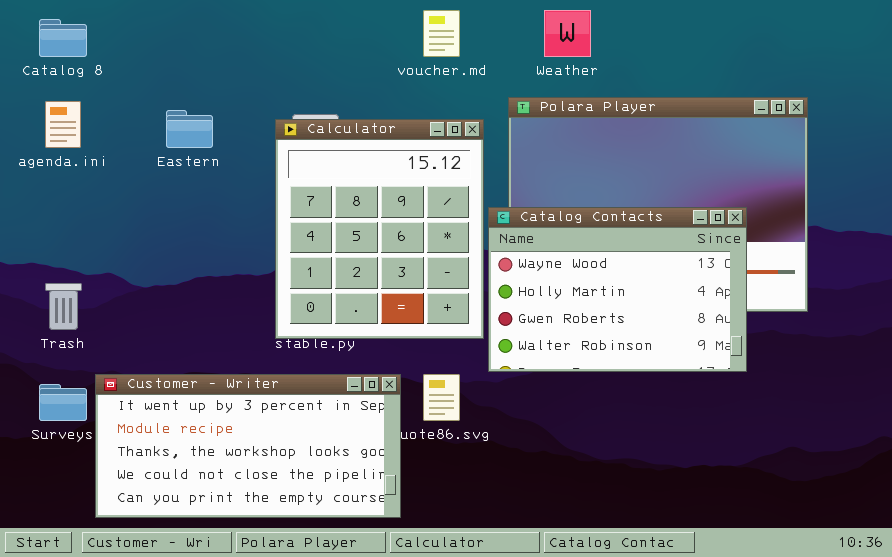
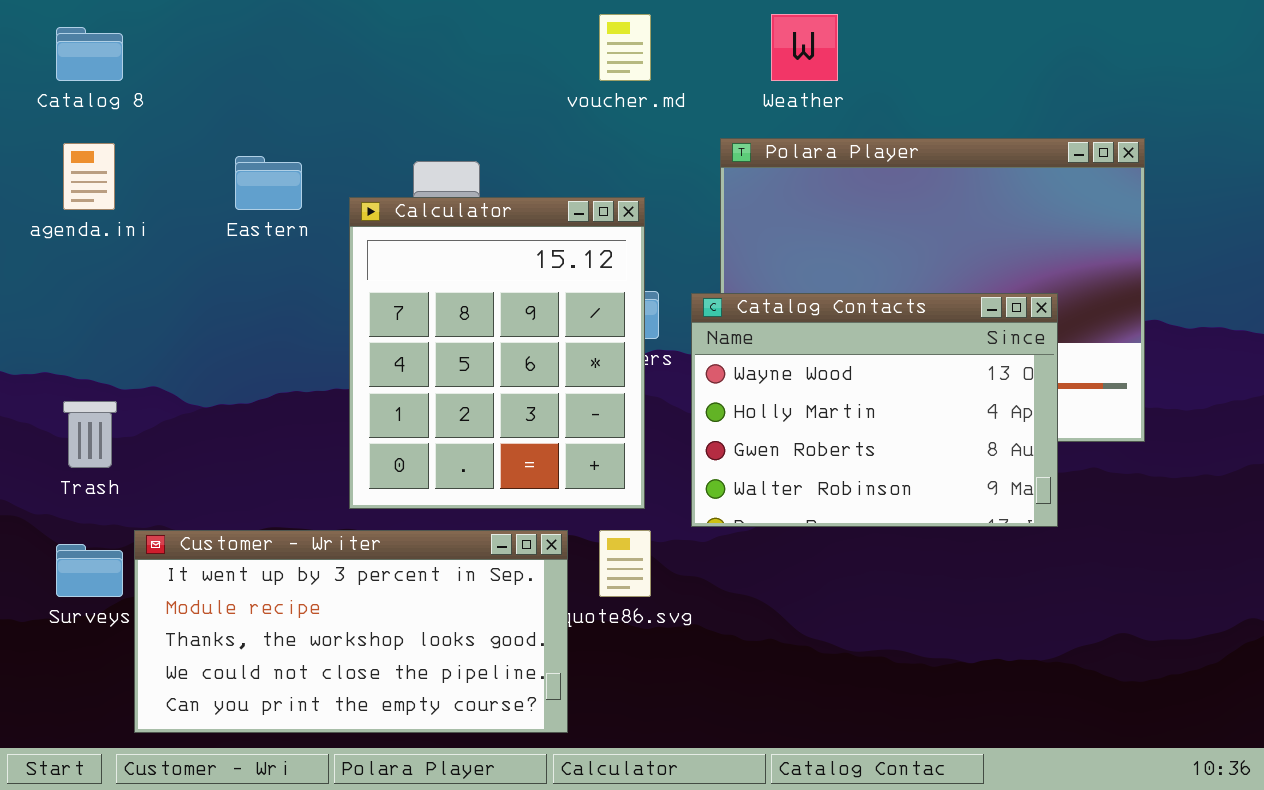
Calculator: [275,119,484,339] -> [349,197,645,509], moved

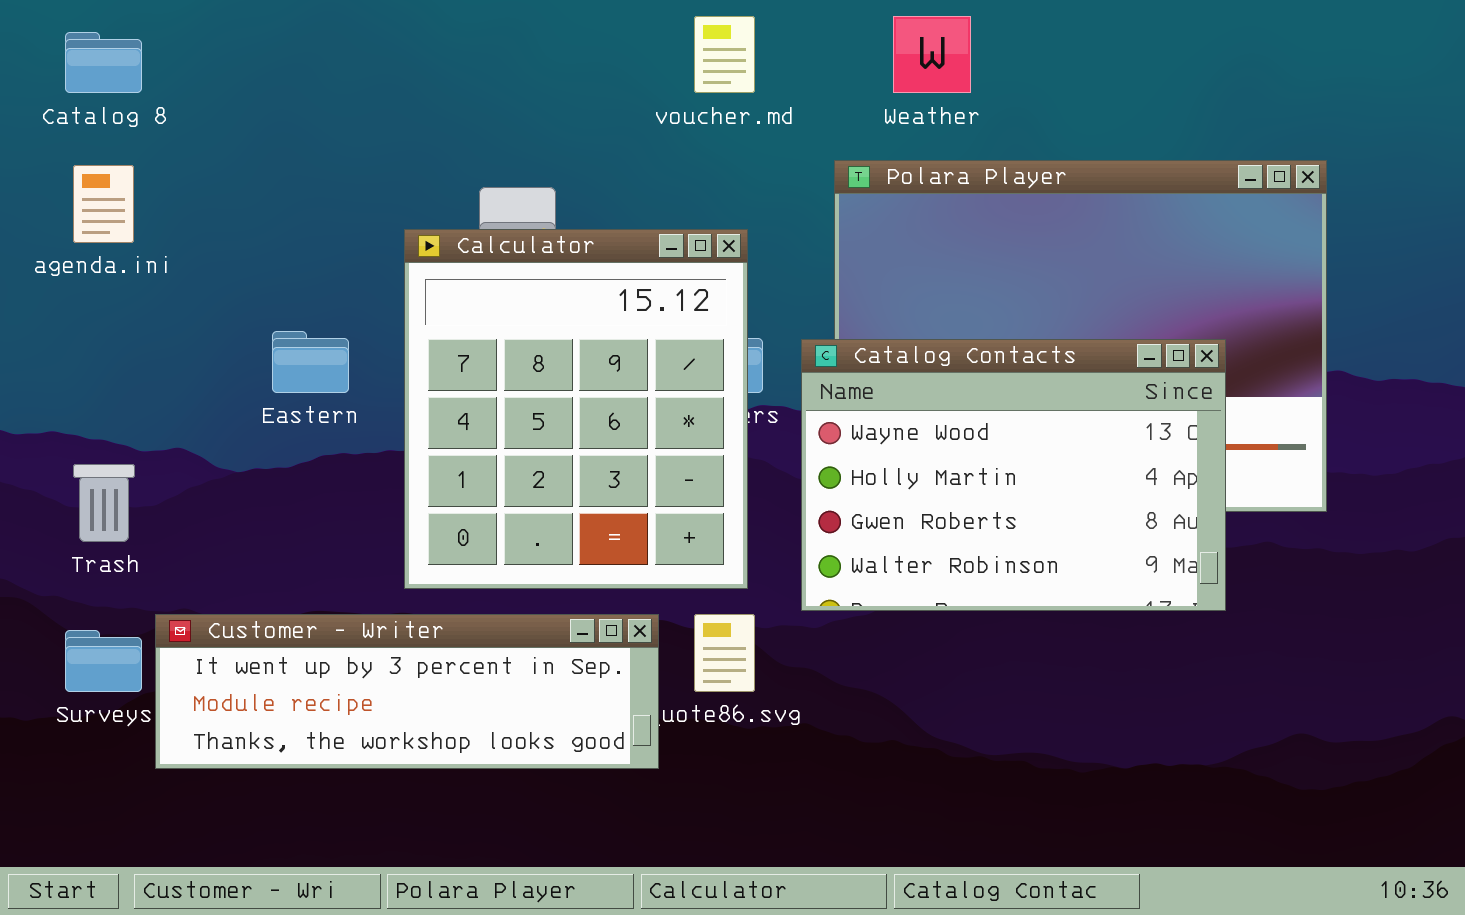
Eastern: [235,156,302,210] -> [272,331,349,393], moved
Customer - Writer: [134,530,568,733] -> [155,614,659,769], resized

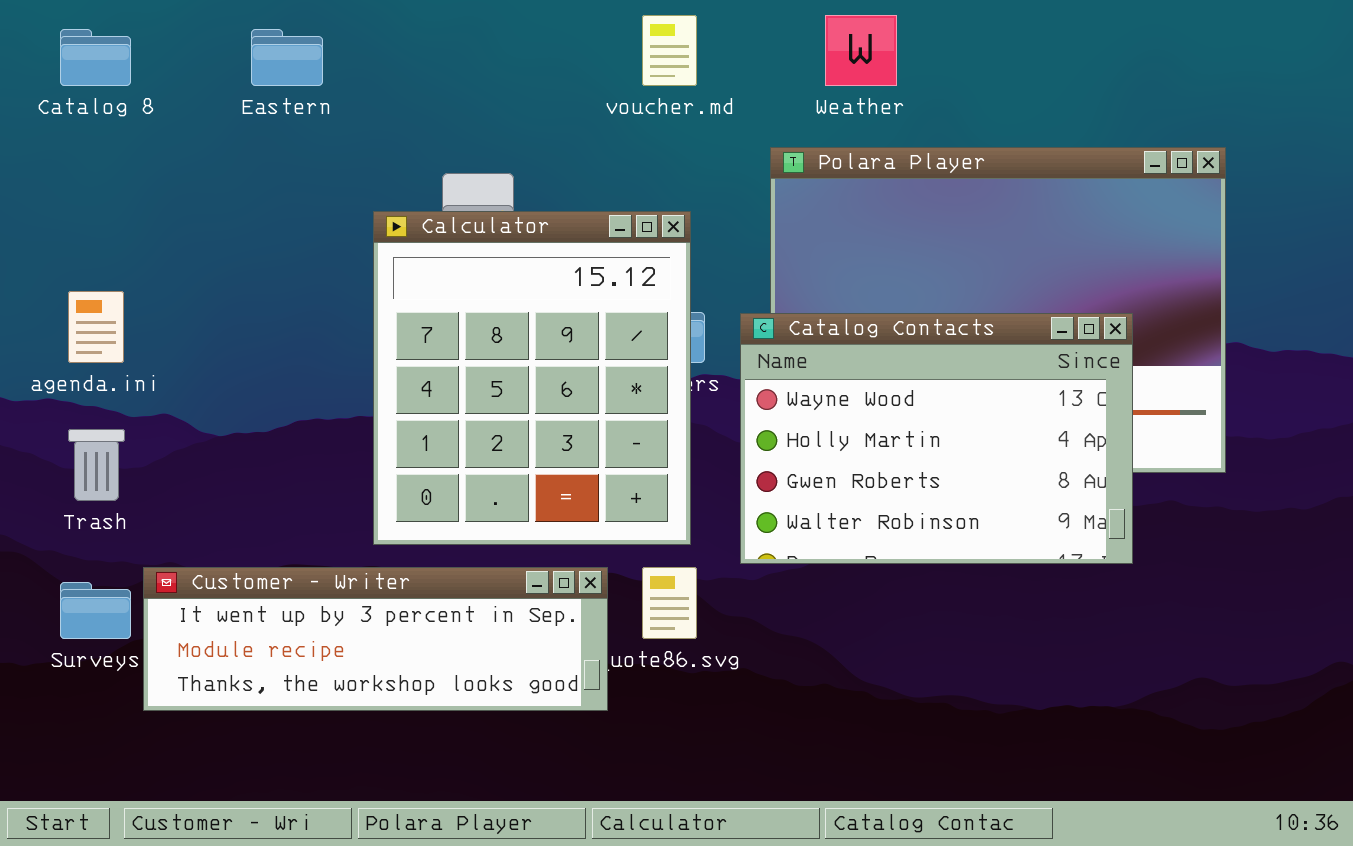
agenda.ini: [73,165,134,243] -> [68,291,124,363], moved
Eastern: [272,331,349,393] -> [251,29,323,86], moved

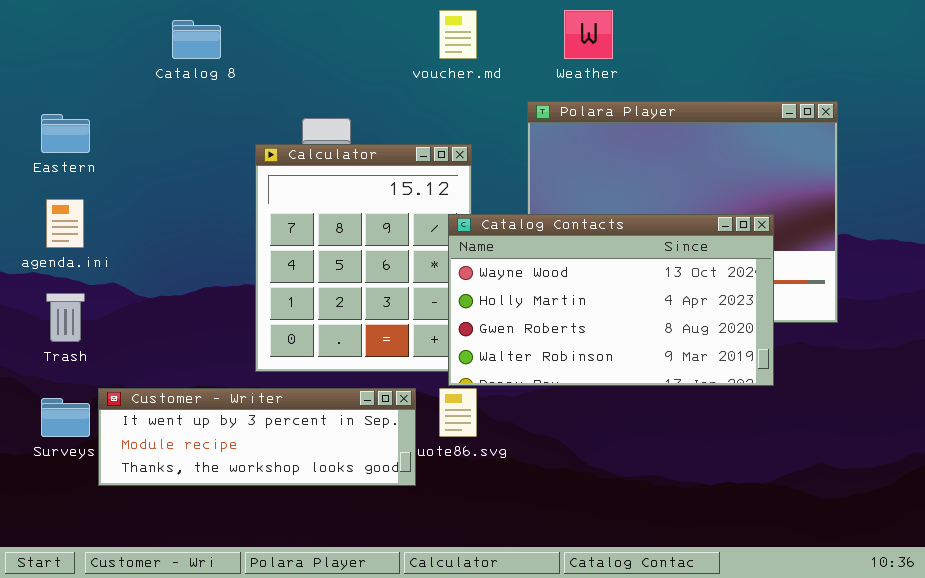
Catalog 8: [60,29,131,86] -> [172,20,221,59], moved
Eastern: [251,29,323,86] -> [41,114,90,153], moved
Catalog Contacts: [740,313,1133,564] -> [448,214,774,386], resized

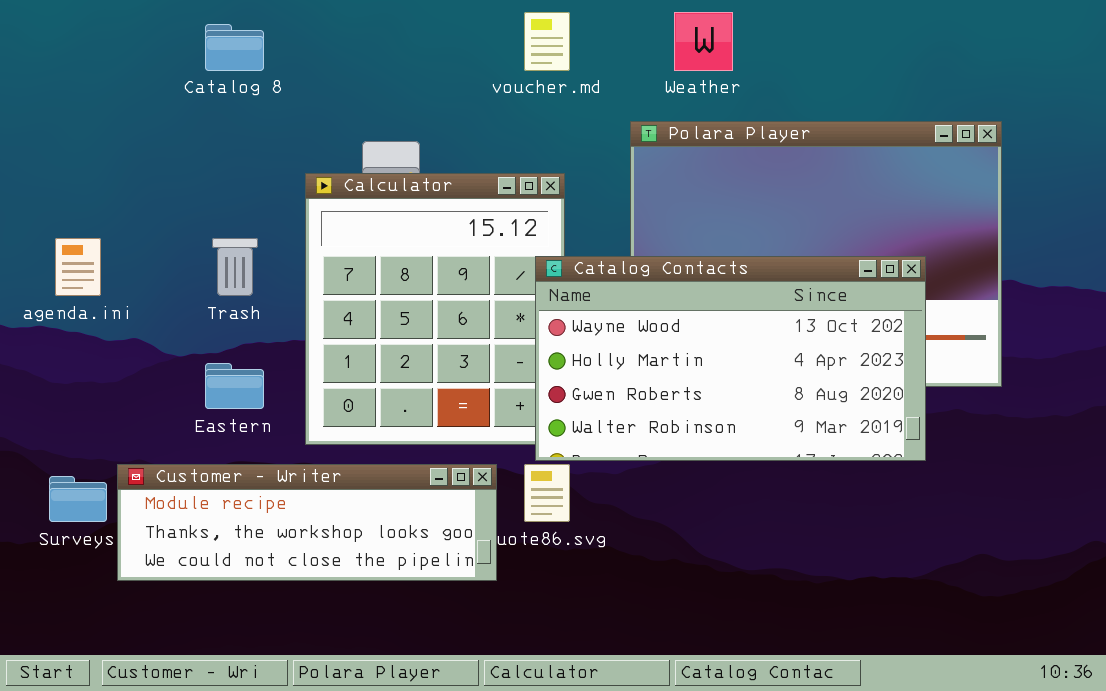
Eastern: [41,114,90,153] -> [205,363,264,409], moved
Trash: [46,293,85,342] -> [212,238,258,296], moved
Customer - Writer: [98,388,416,486] -> [117,464,497,581], scrolled down 1 row

